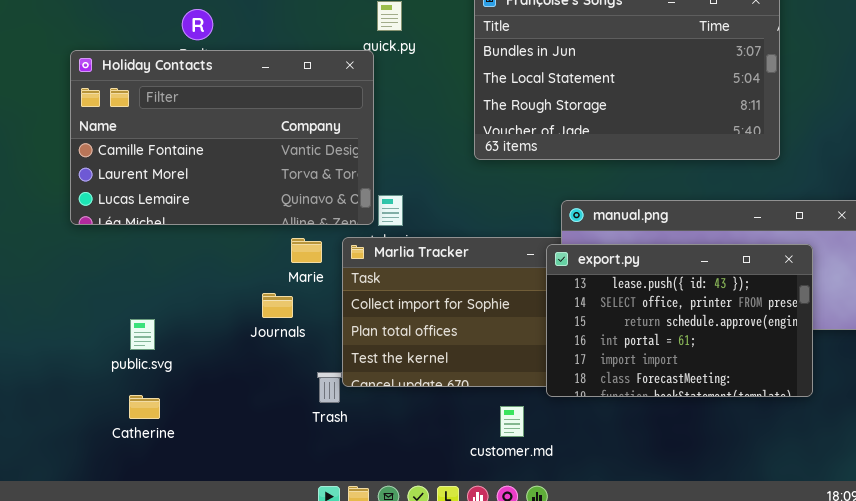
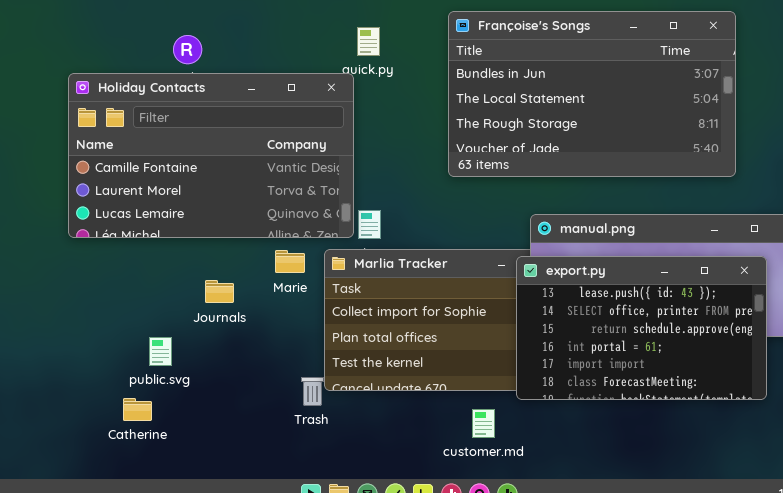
Journals: [262,293,293,318] -> [205,280,234,303], moved
public.svg: [130,319,155,350] -> [149,337,172,366], moved

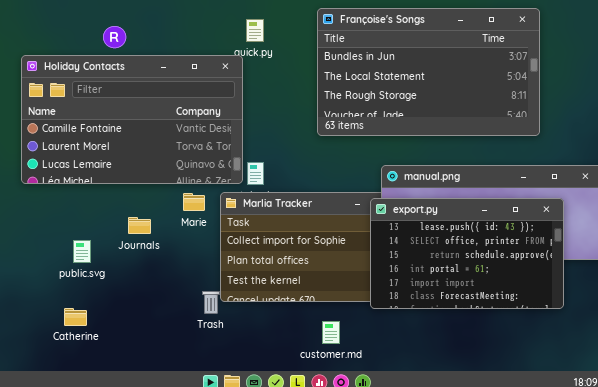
public.svg: [149,337,172,366] -> [73,240,91,263], moved
customer.md: [472,409,495,438] -> [322,321,340,344], moved

